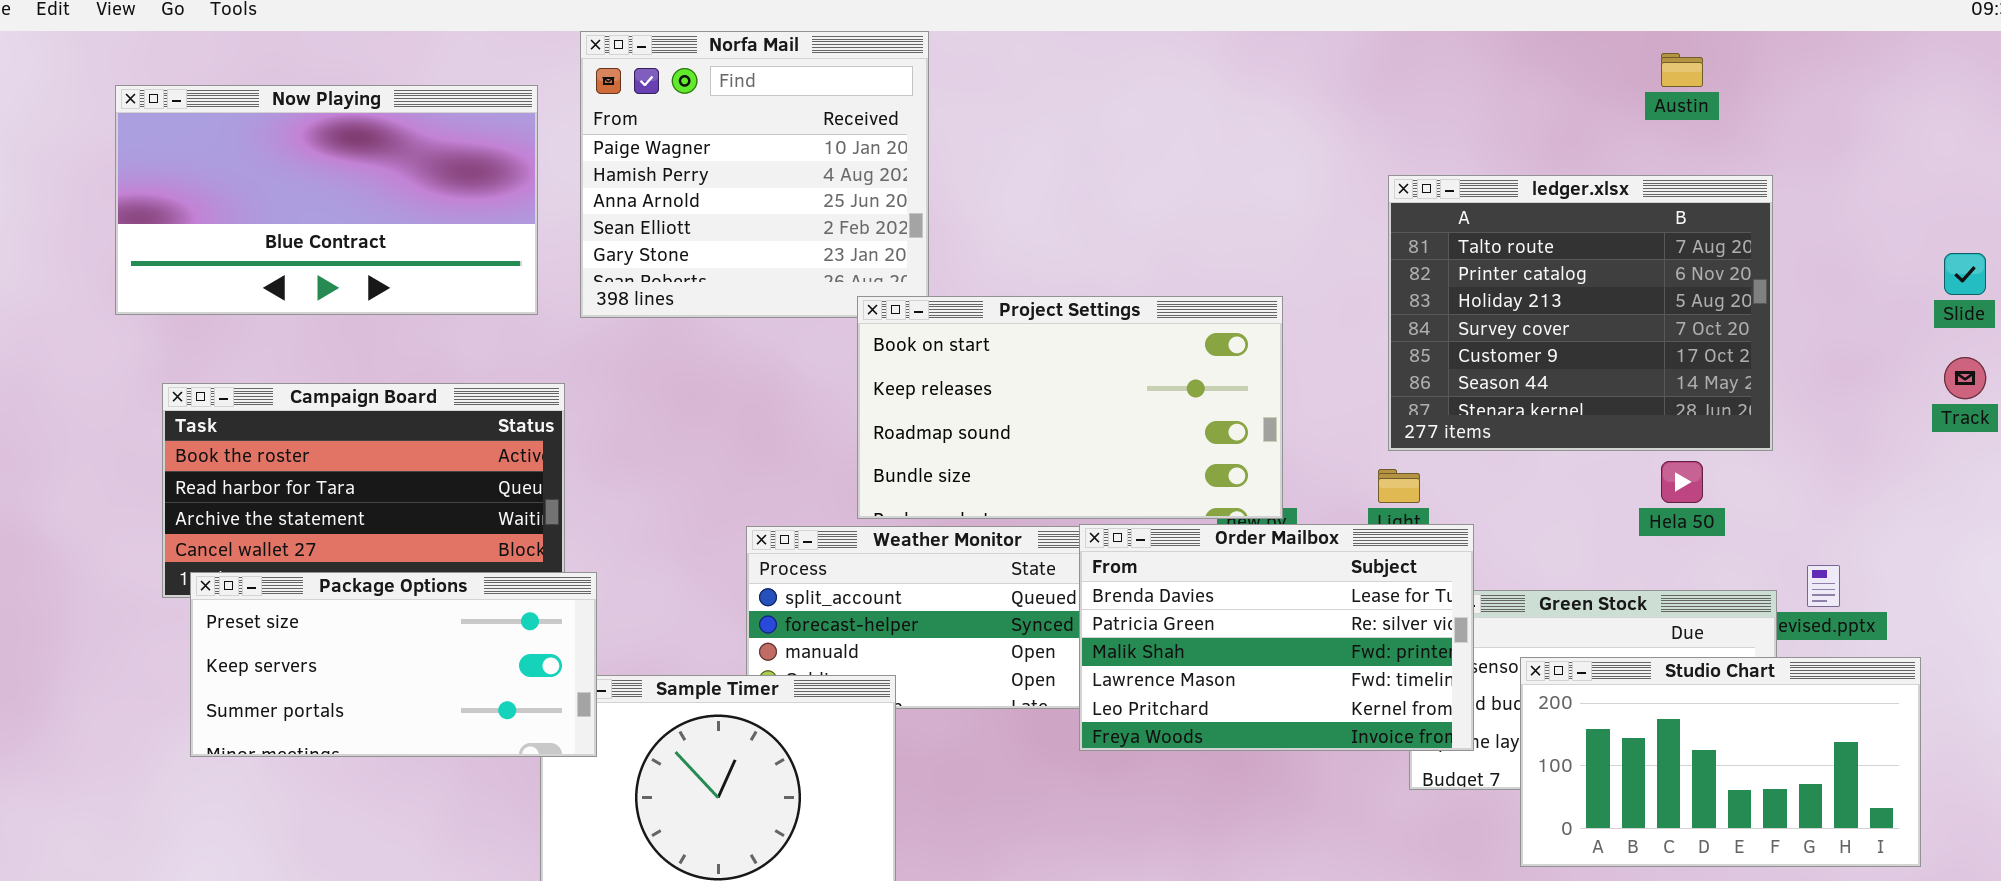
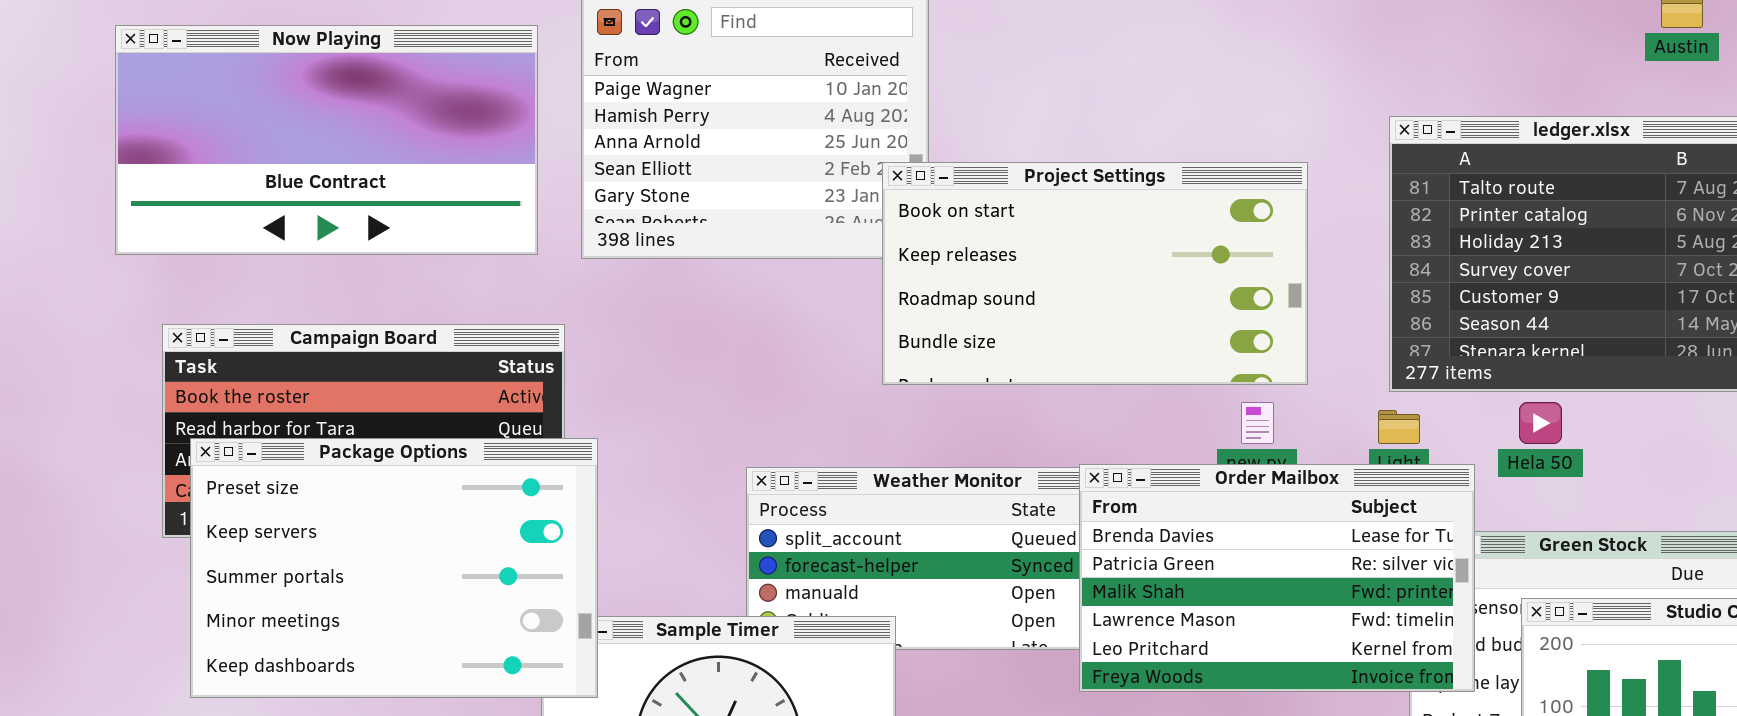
Project Settings: [857,296,1283,519] -> [882,162,1308,385], moved
Hela 50: [1661,461,1703,503] -> [1519,402,1562,444], moved
Package Options: [190,572,597,757] -> [190,438,598,698], resized

